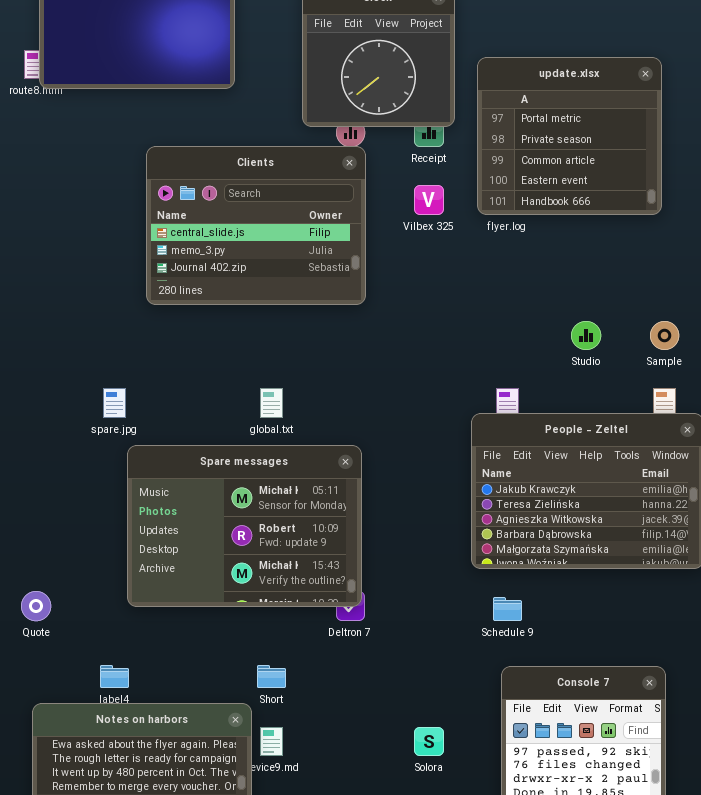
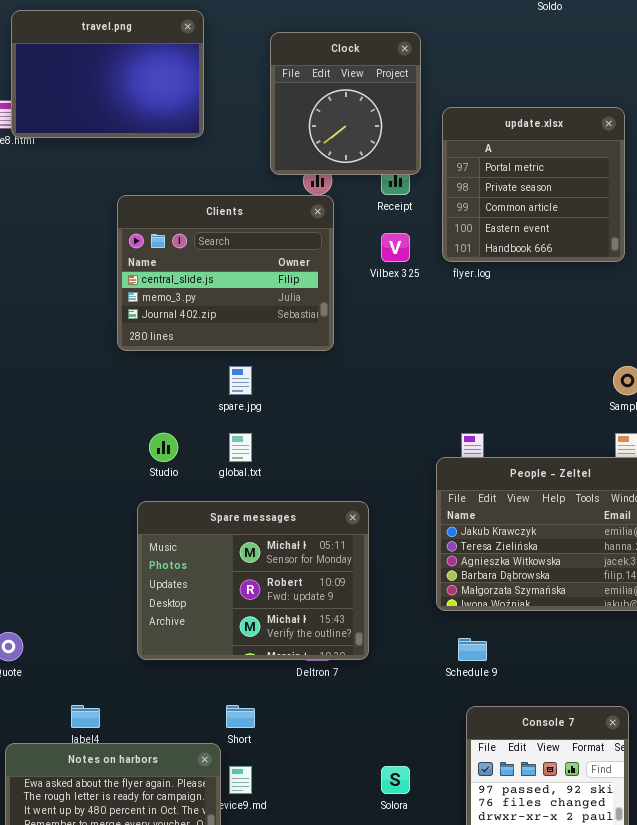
Studio: [571,321,601,350] -> [149,433,178,462], moved
spare.jpg: [103,388,126,418] -> [229,366,252,395], moved
Spare messages: [127,445,362,607] -> [137,501,369,660], moved

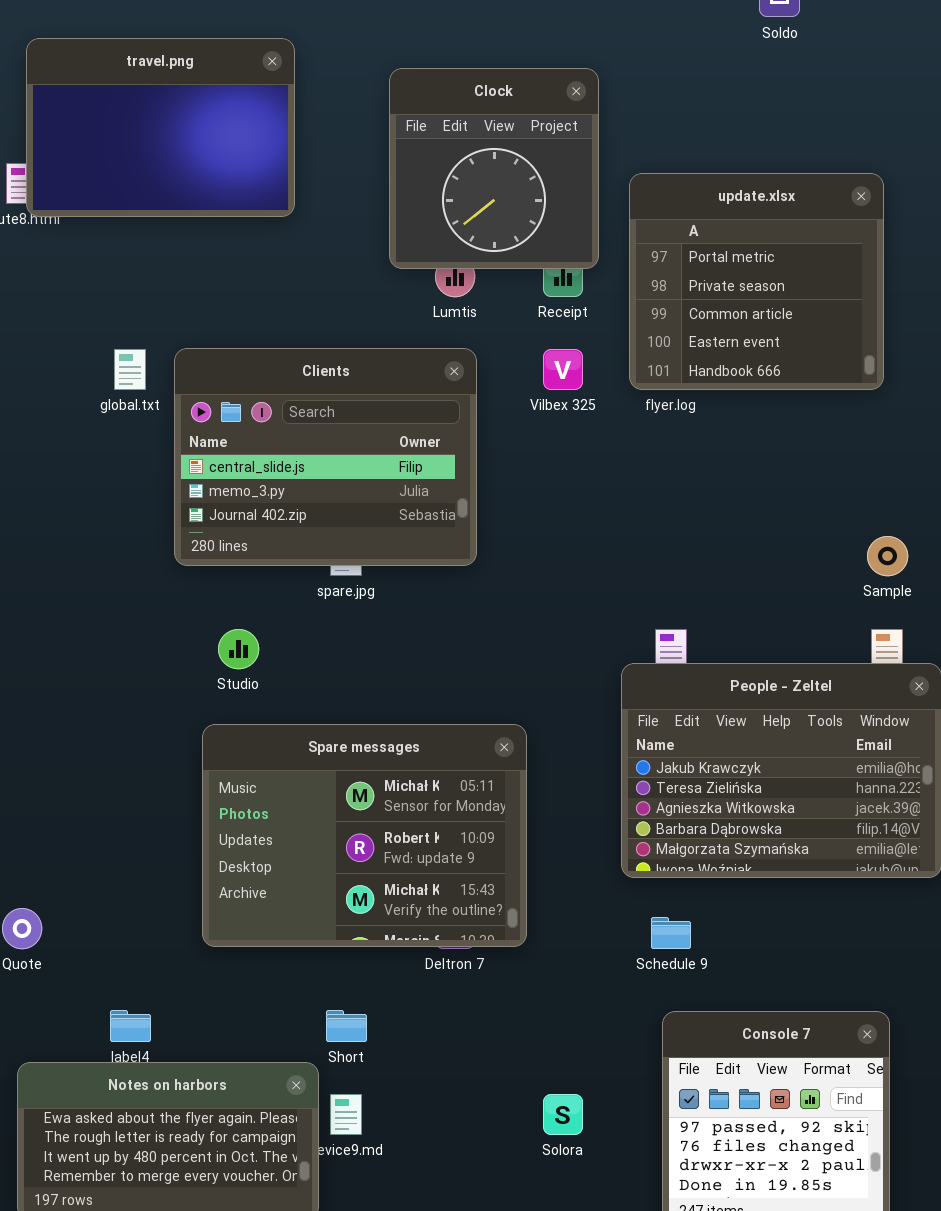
Clients: [117,195,334,351] -> [174,348,477,566], moved
global.txt: [229,433,252,462] -> [114,349,146,390], moved

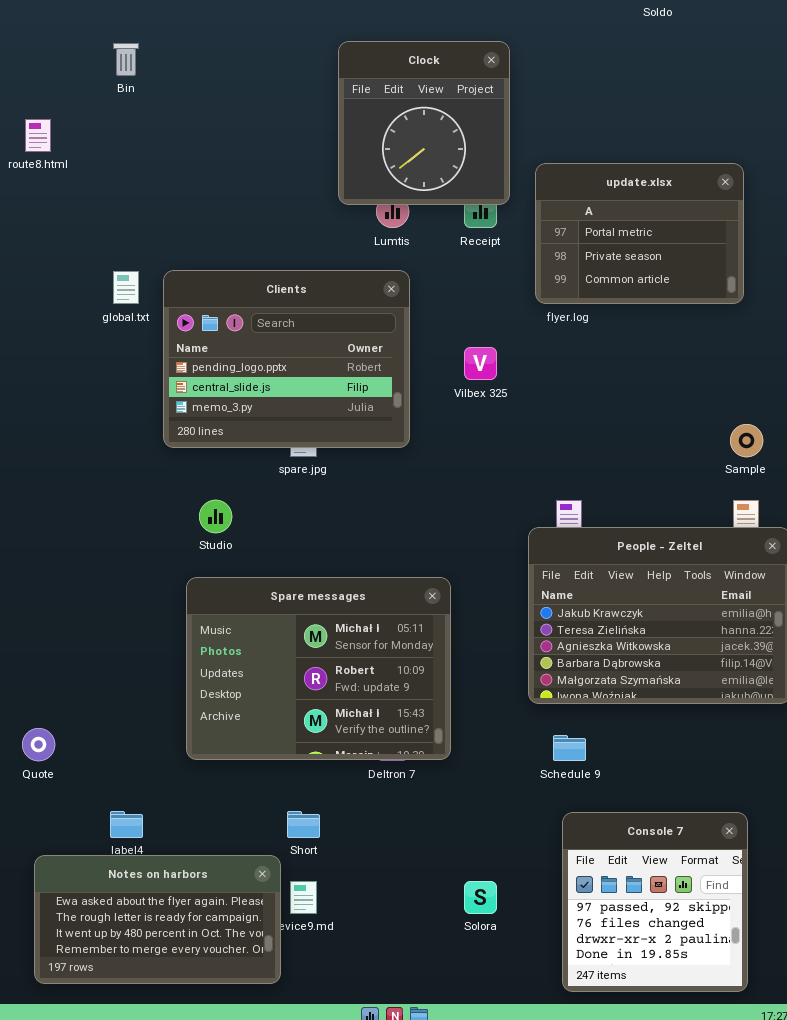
travel.png: [26,38,295,217] -> none, closed
update.xlsx: [629,173,884,390] -> [535,163,744,304], resized
Clients: [174,348,477,566] -> [163,270,410,448], scrolled up 1 row
Vilbex 325: [543,349,583,390] -> [464,347,497,380], moved

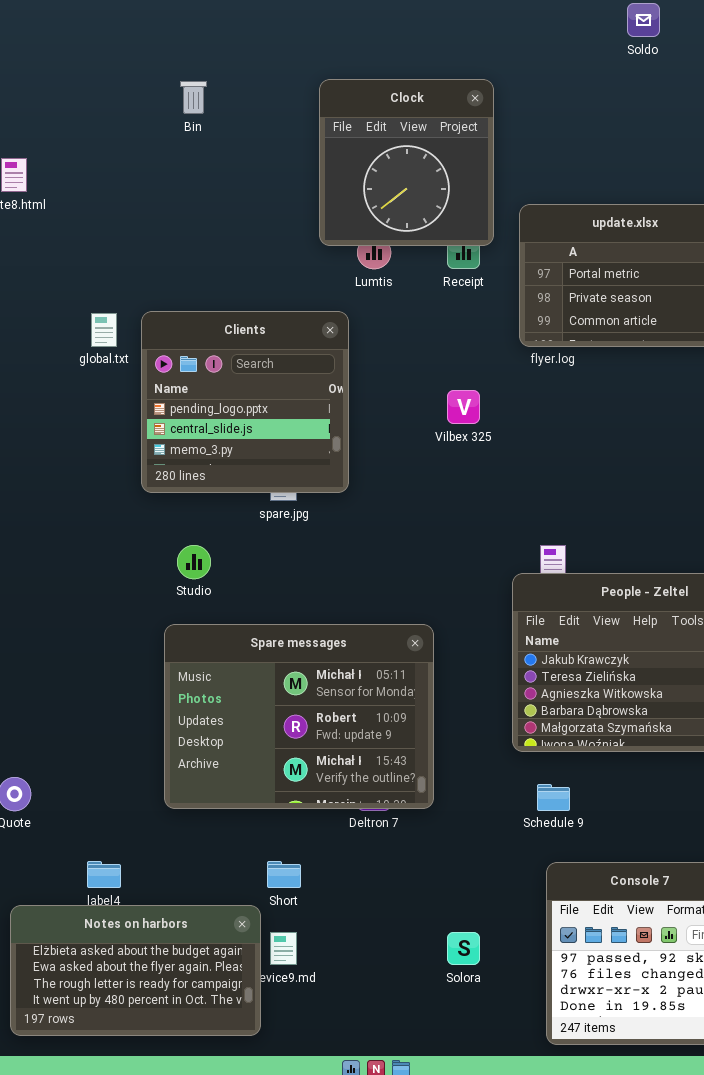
Bin: [113,43,139,76] -> [180,81,207,114], moved
Clients: [163,270,410,448] -> [141,311,349,493], resized
Notes on harbors: [34,855,281,984] -> [10,905,261,1036], scrolled up 1 row

